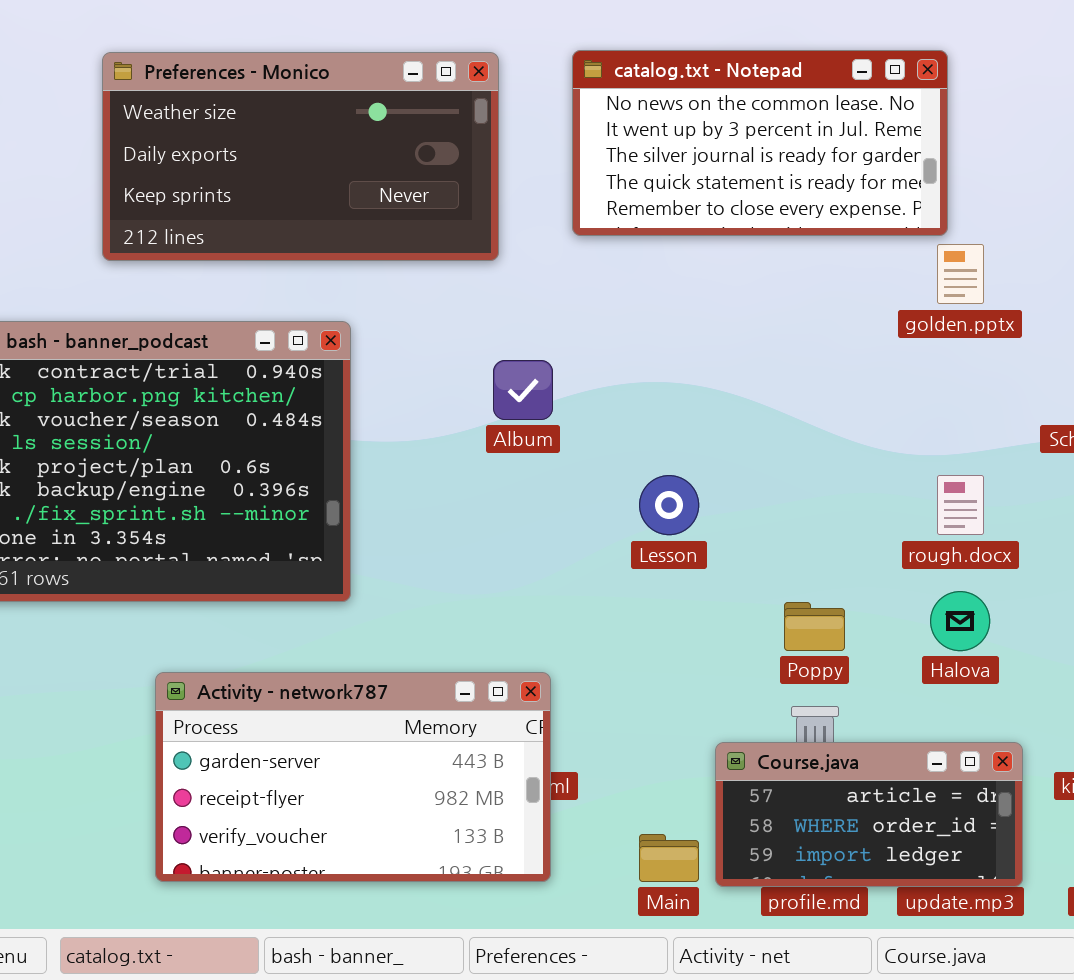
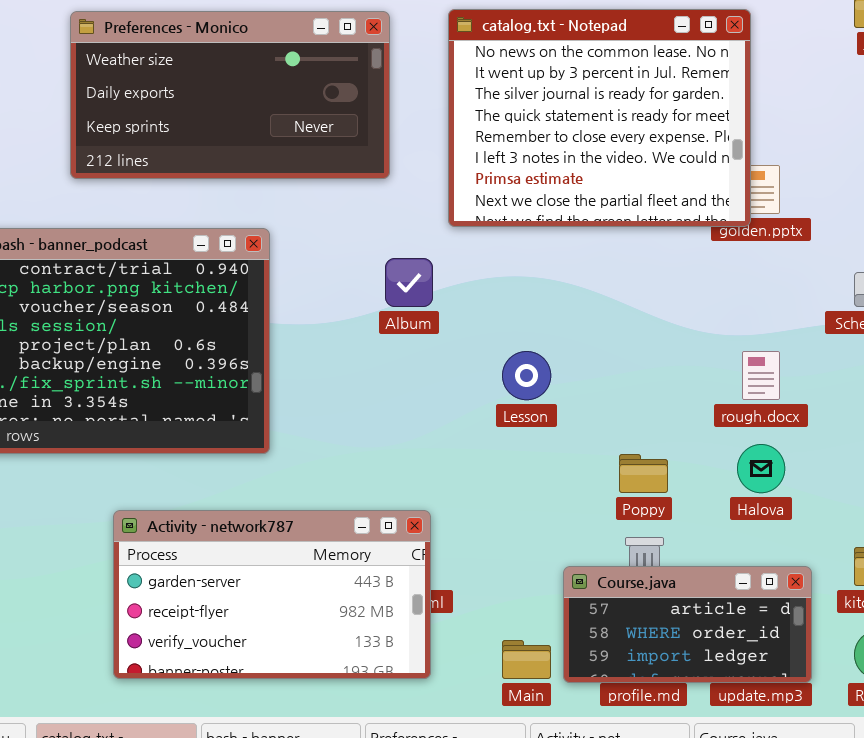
catalog.txt - Notepad: [572,50,948,236] -> [448,9,751,227], resized

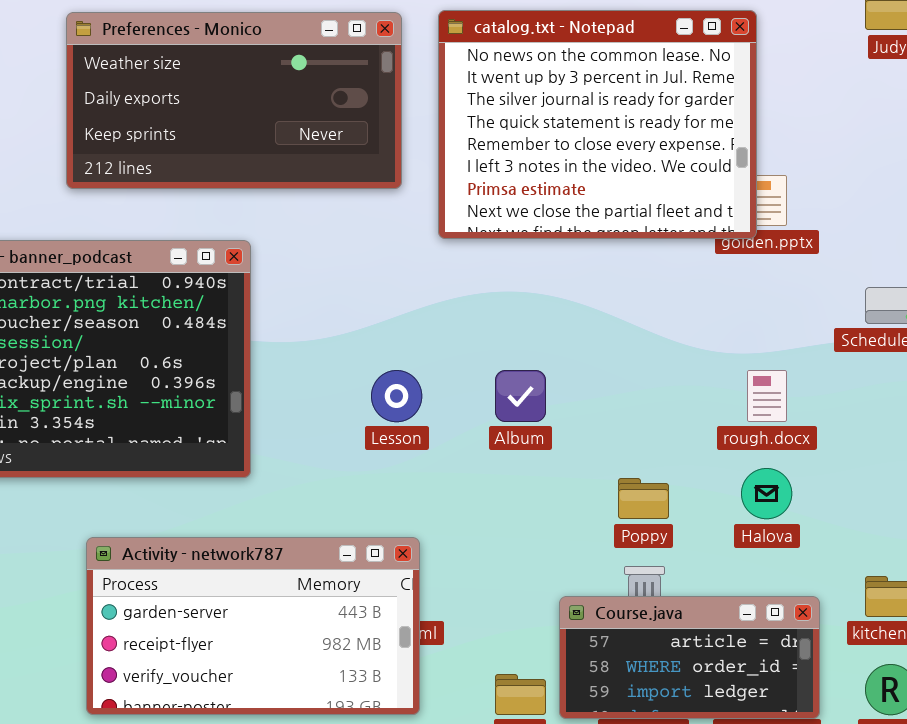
Preferences - Monico: [70,11,390,179] -> [66,12,402,189], moved
Album: [385,258,433,307] -> [495,370,546,422], moved
Lesson: [502,351,551,400] -> [371,370,422,422], moved

